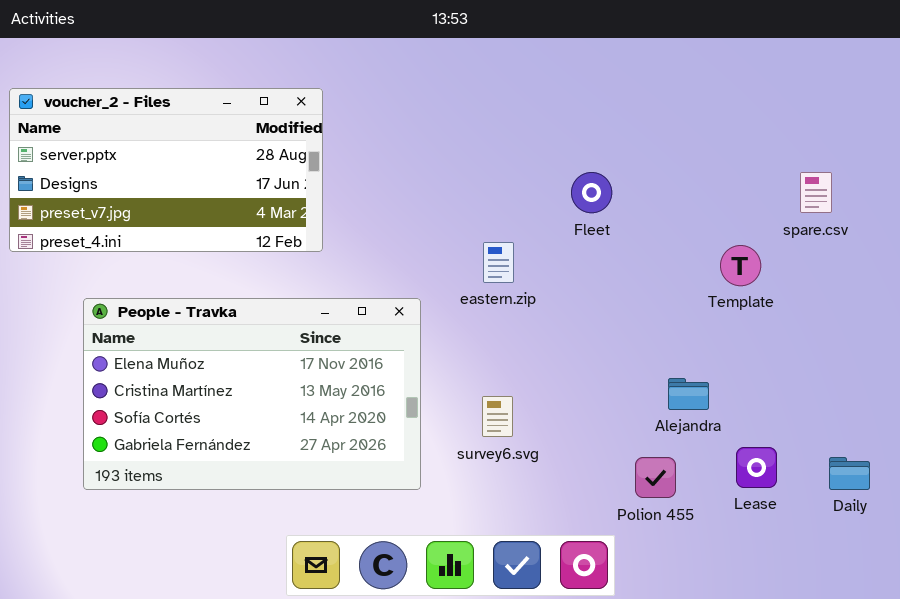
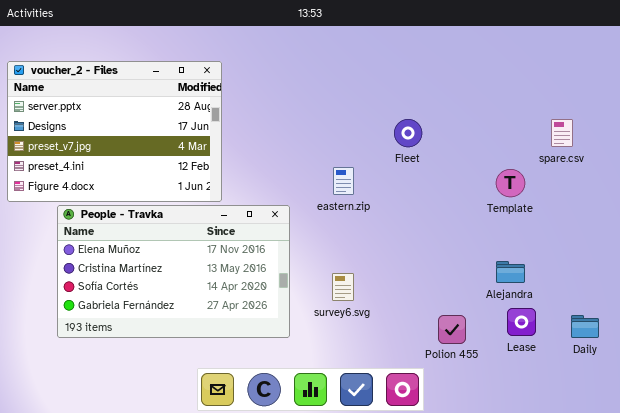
voucher_2 - Files: [9,88,323,252] -> [7,61,222,202], resized
Alejandra: [668,378,709,410] -> [496,261,525,283], moved

